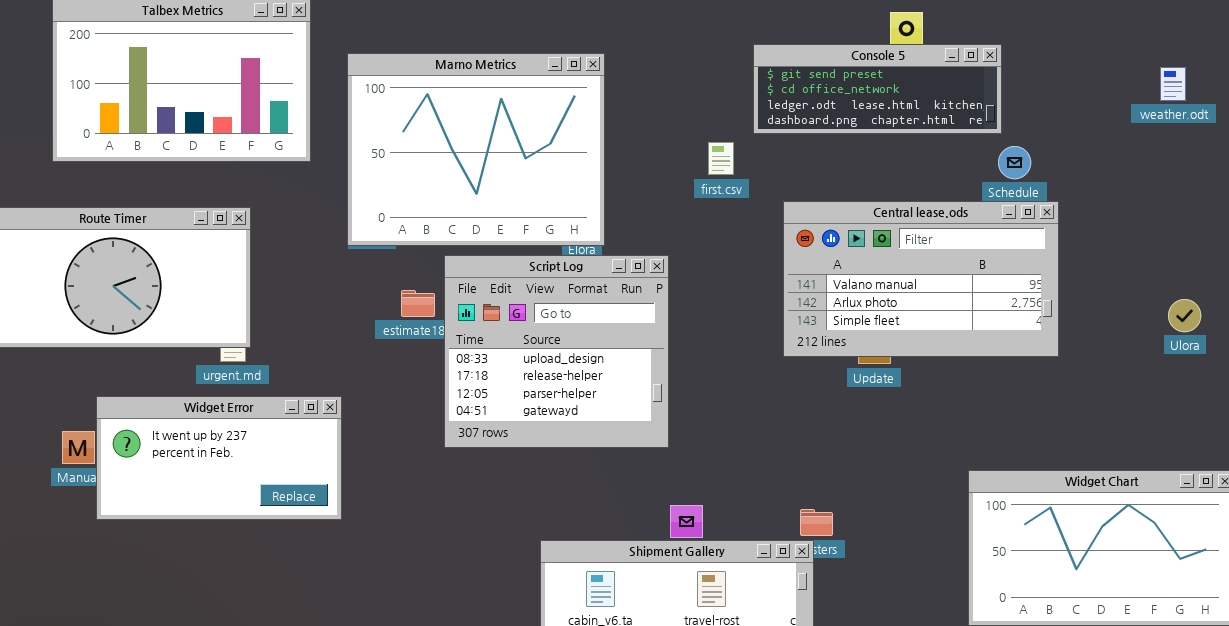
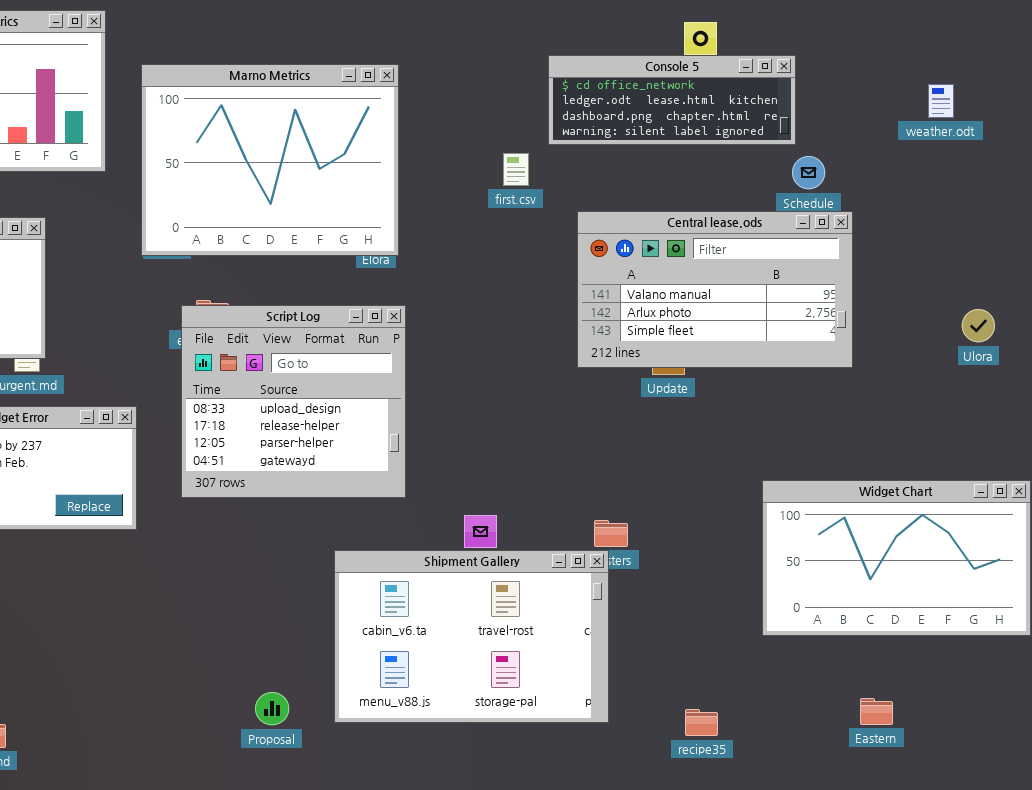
Console 5: [753,44,1002,134] -> [548,55,796,145], scrolled down 1 row
weather.odt: [1160,67,1186,101] -> [928,84,954,118], moved
Script Log: [444,255,669,448] -> [181,305,406,498], moved

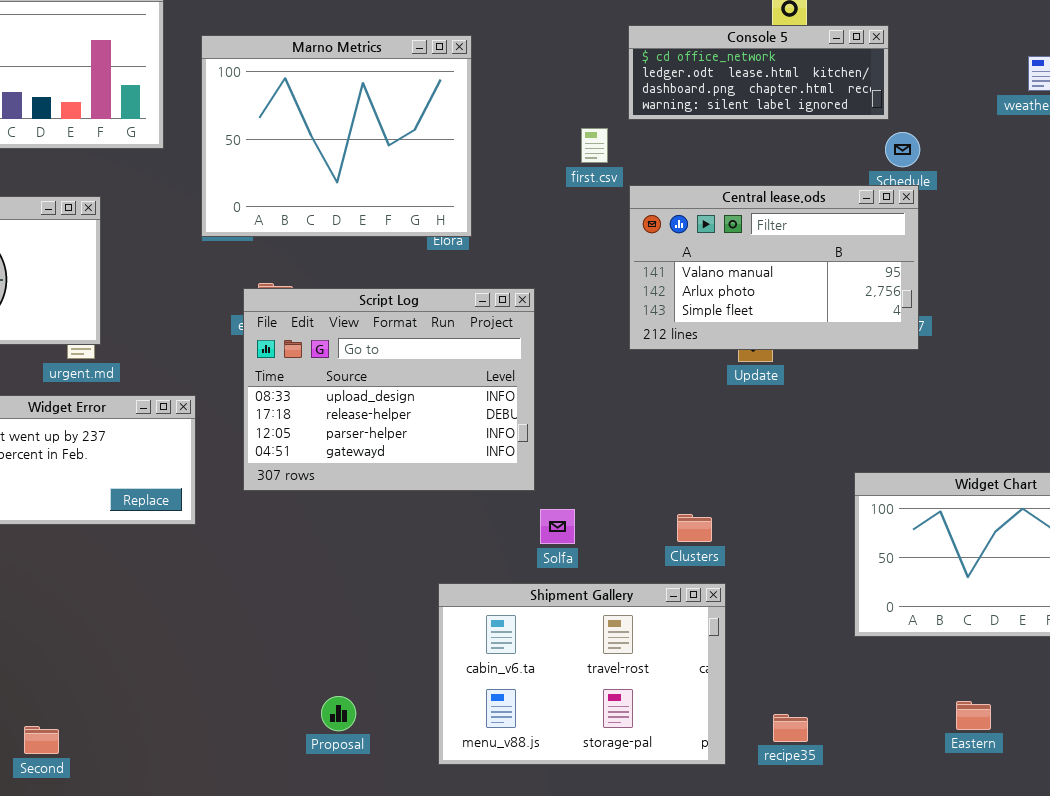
Central lease.ods: [577,211,853,368] -> [629,185,919,350], moved
Script Log: [181,305,406,498] -> [243,288,535,491], resized
Shipment Gallery: [334,550,609,723] -> [438,583,726,765], moved

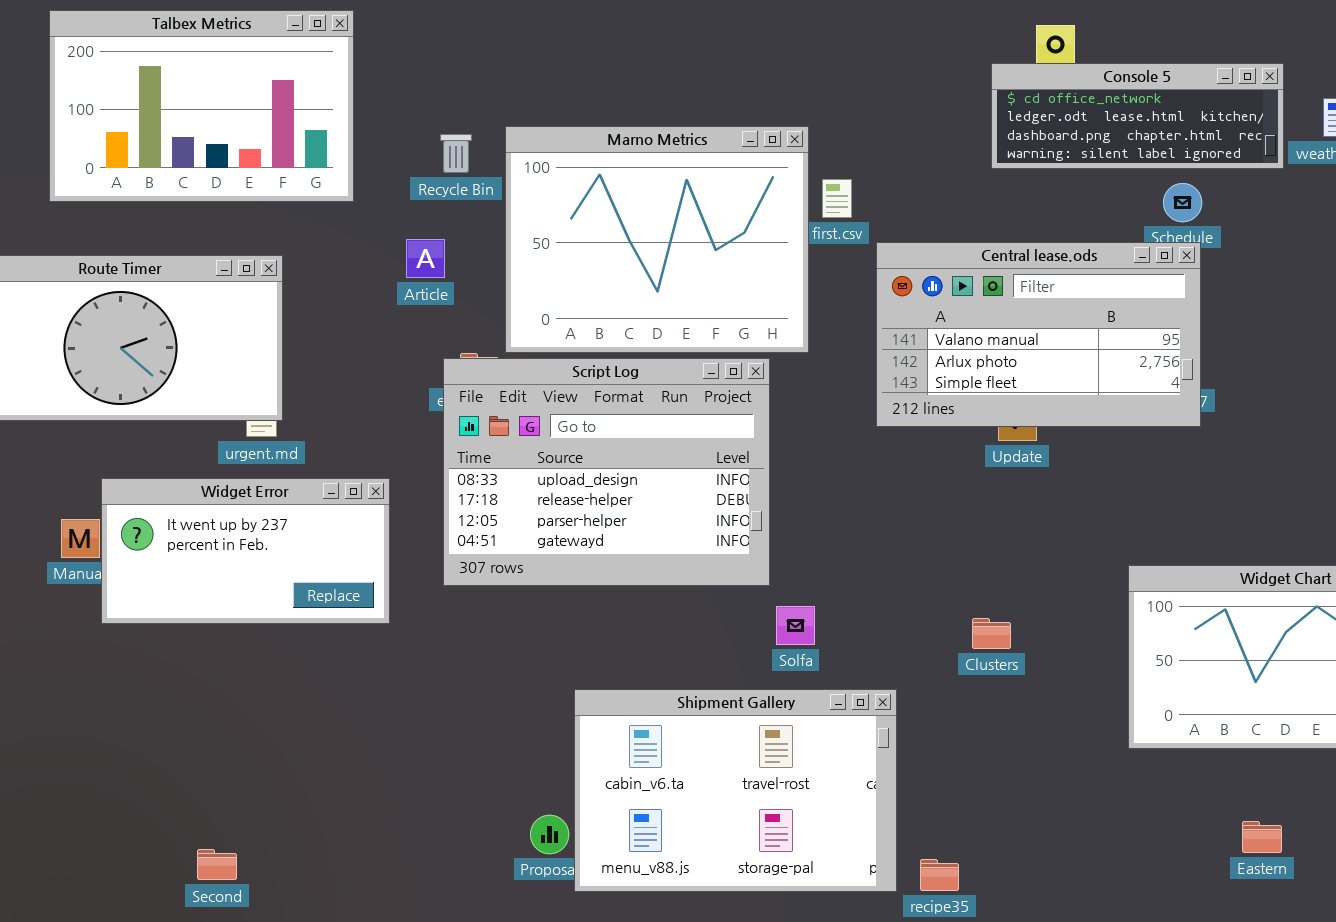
Console 5: [628,25,889,120] -> [991,63,1284,169], moved
Marno Metrics: [201,35,472,237] -> [505,126,809,353], moved
Clusters: [677,514,712,542] -> [972,618,1011,649], moved
Shipment Gallery: [438,583,726,765] -> [574,689,897,892], moved
recipe35: [773,714,808,742] -> [920,859,959,891], moved

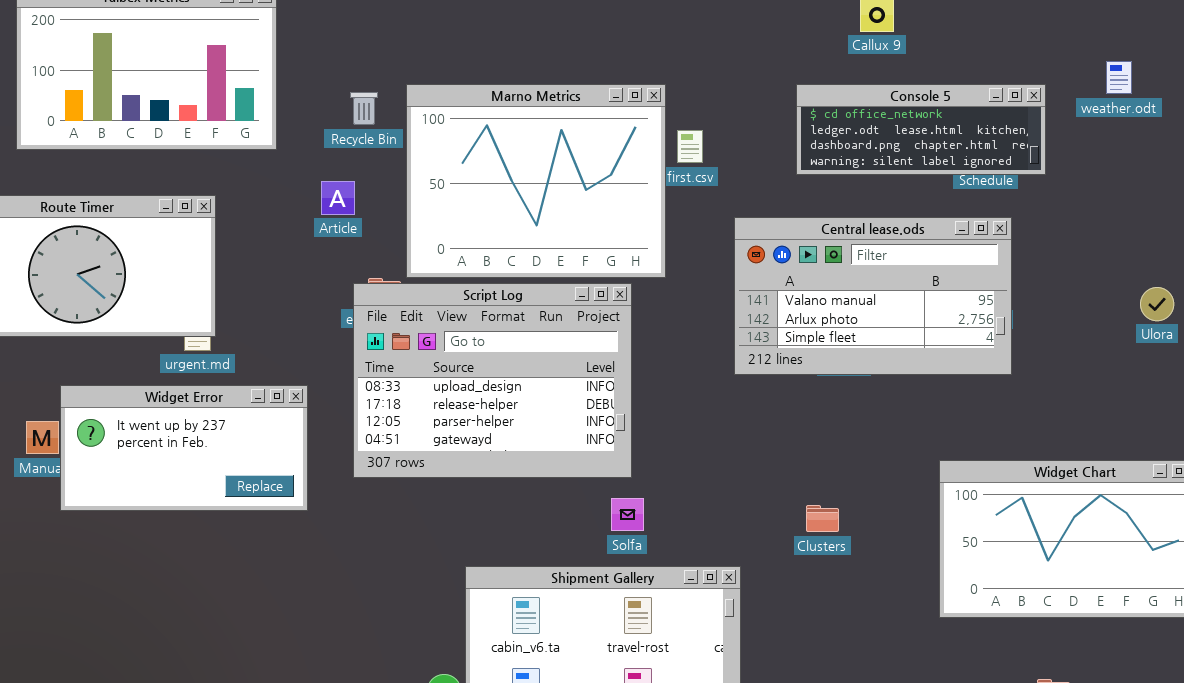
Console 5: [991,63,1284,169] -> [796,84,1046,175], moved
Central lease.ods: [876,242,1201,427] -> [734,217,1012,375], moved
Solfa: [776,606,815,645] -> [611,498,644,531], moved

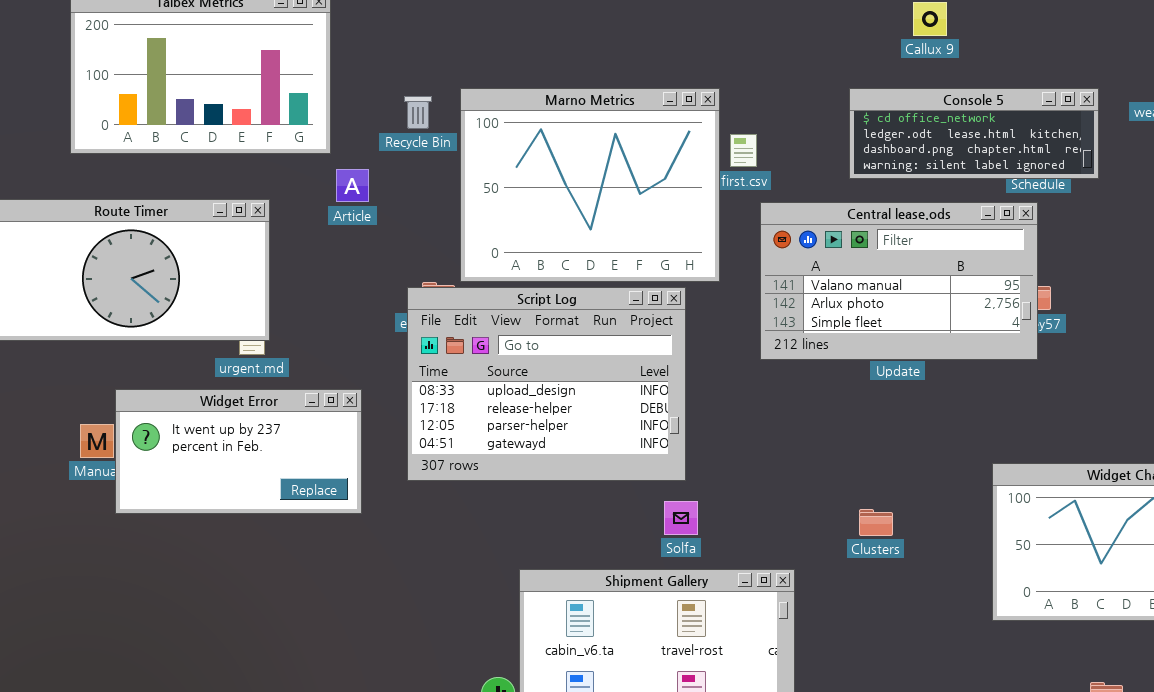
Article: [321,181,355,215] -> [336,169,369,202], moved
Central lease.ods: [734,217,1012,375] -> [760,202,1038,360], moved

